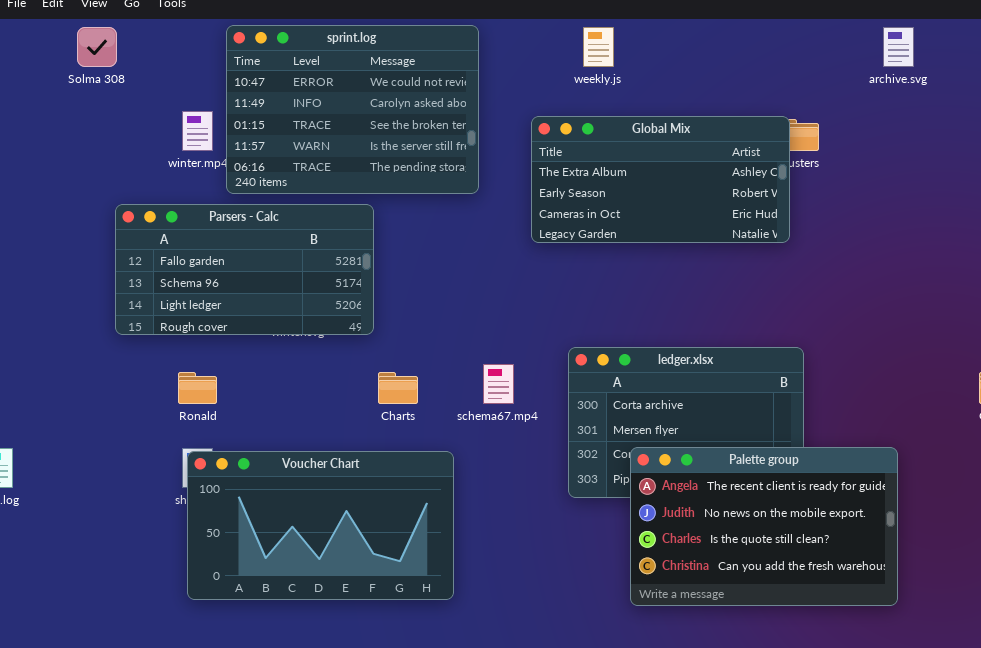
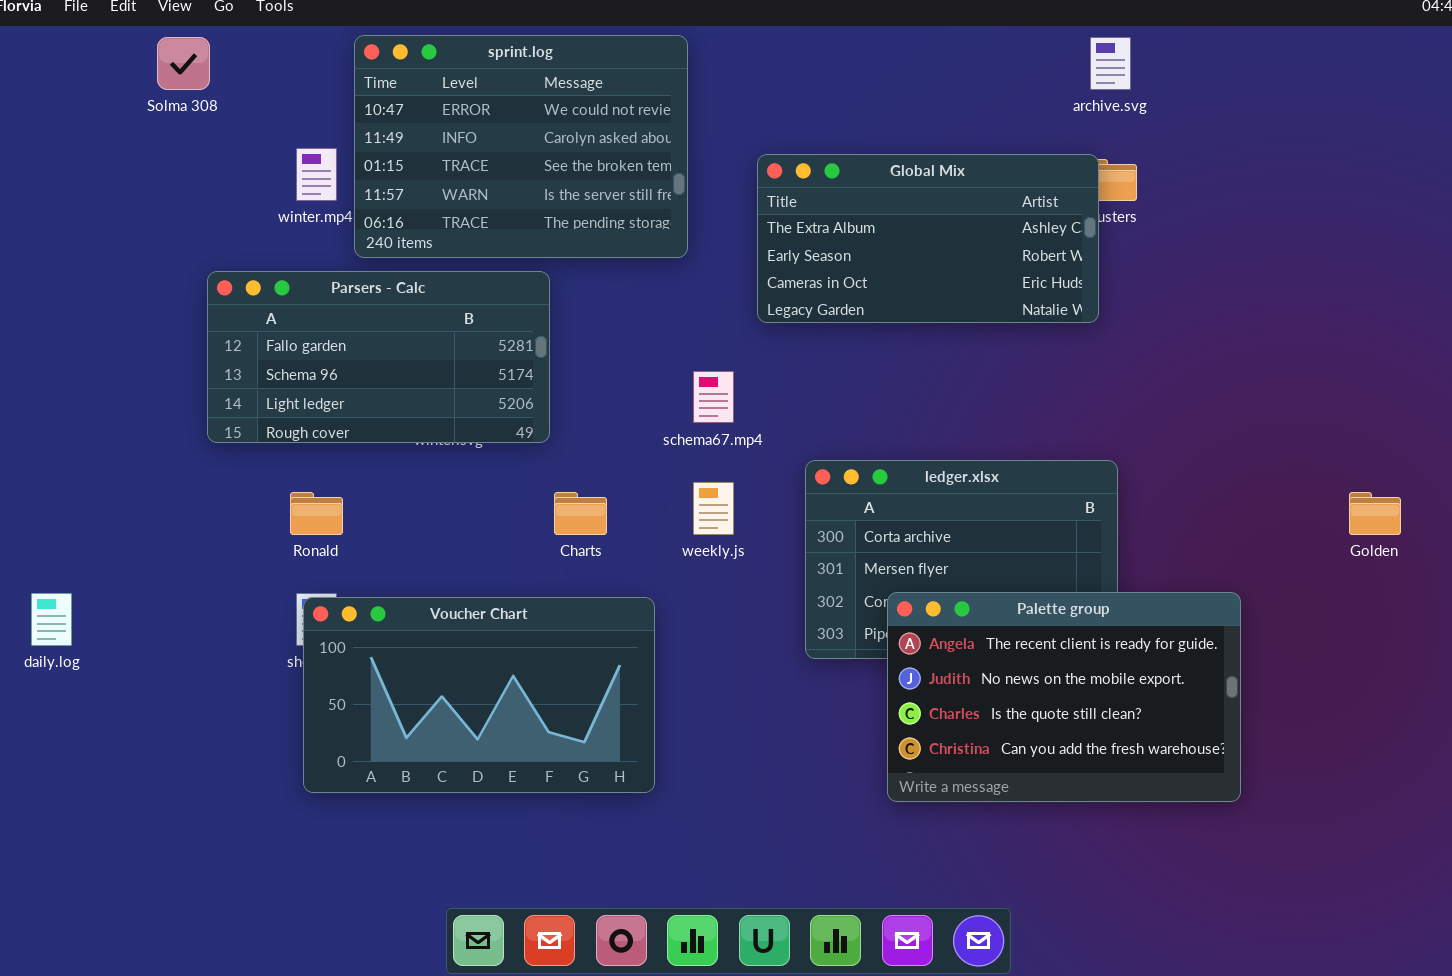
weekly.js: [583,27,614,67] -> [693,482,734,535], moved
archive.svg: [883,27,914,67] -> [1090,37,1131,90], moved
schema67.mp4: [483,364,514,404] -> [693,371,734,423], moved

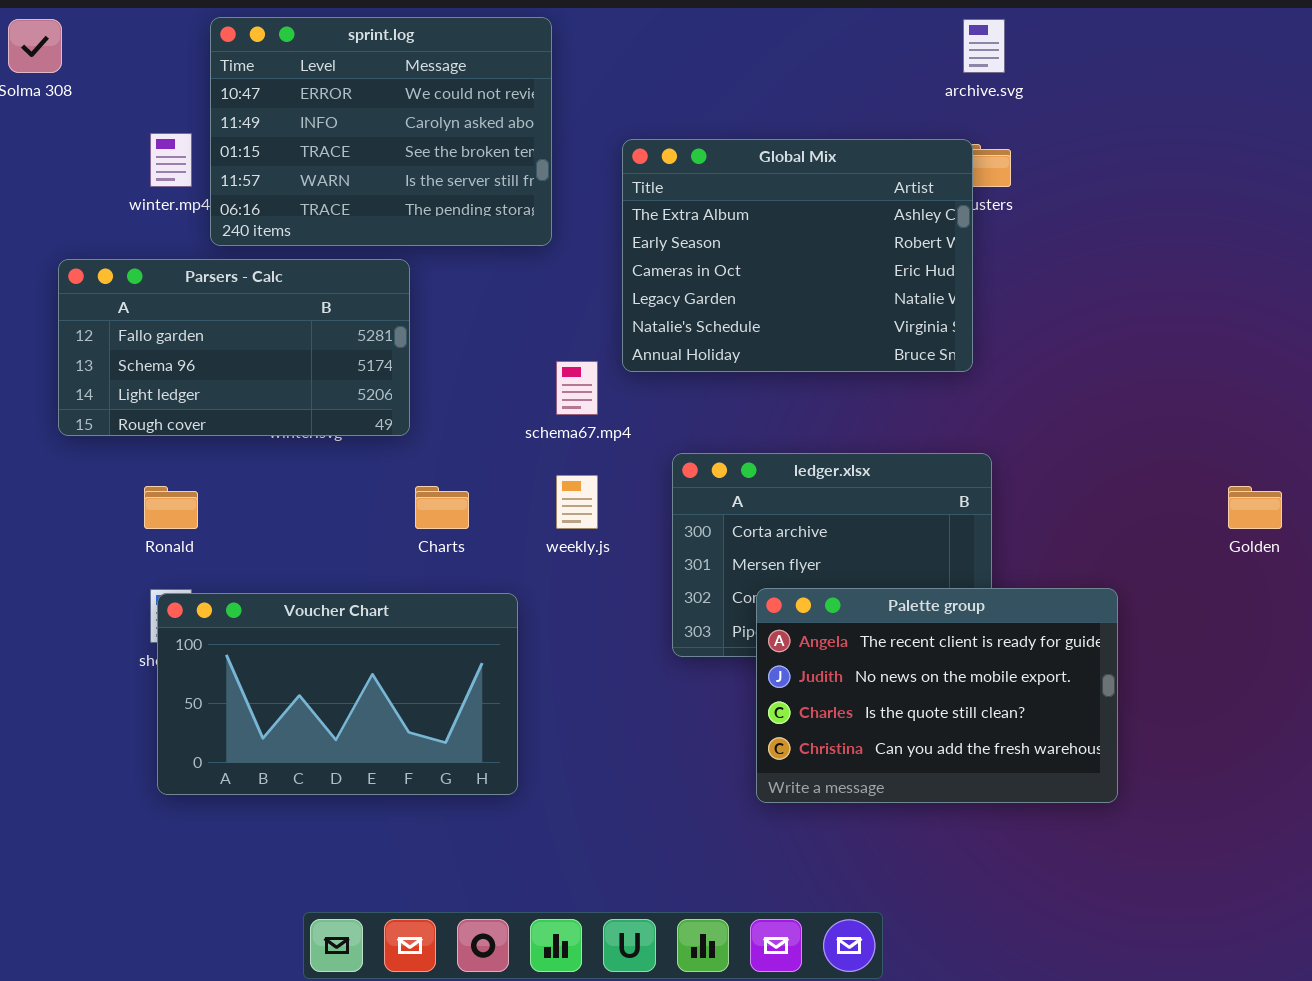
Global Mix: [757,154,1099,323] -> [622,139,973,372], resized

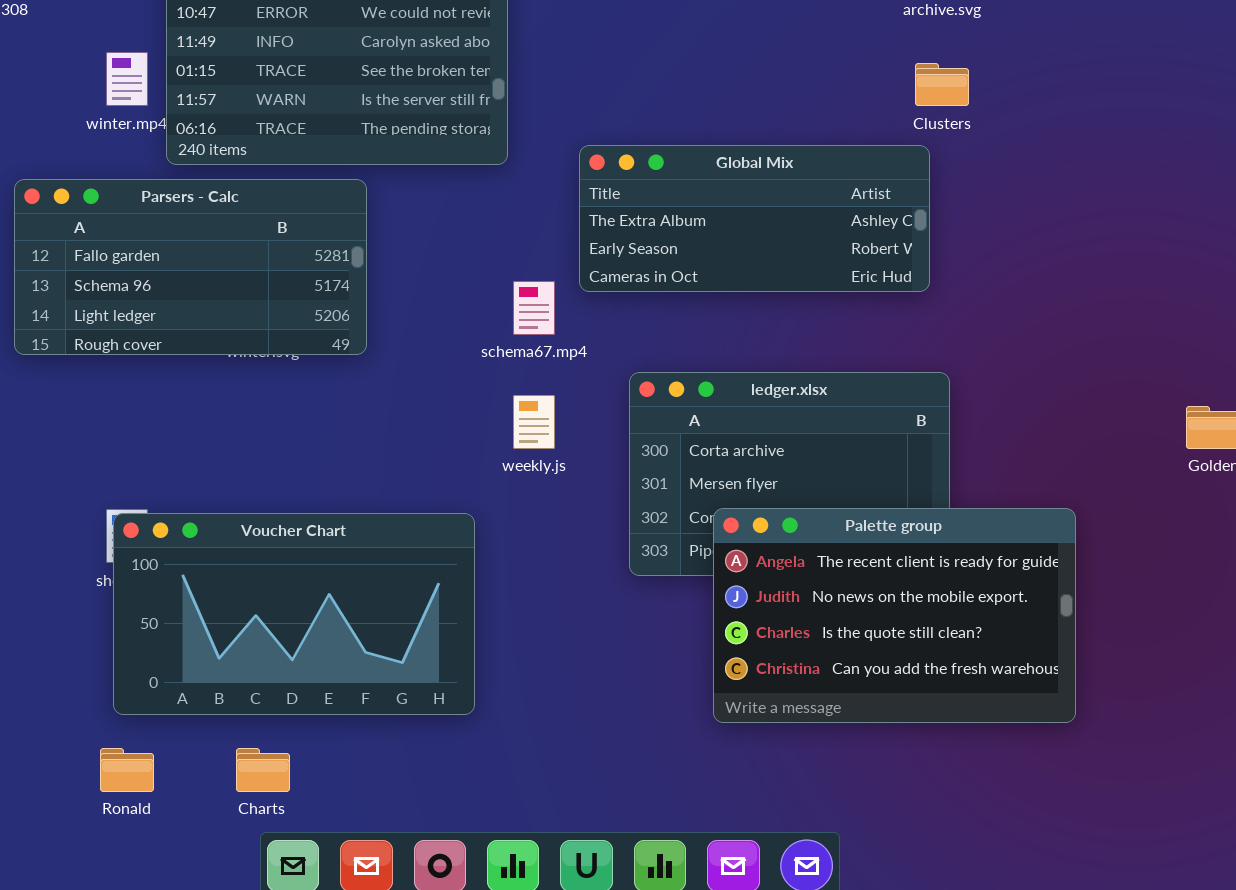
Global Mix: [622,139,973,372] -> [579,145,930,292], resized
Ronald: [144,486,198,529] -> [100,748,154,792], moved
Charts: [415,486,469,529] -> [236,748,290,792], moved

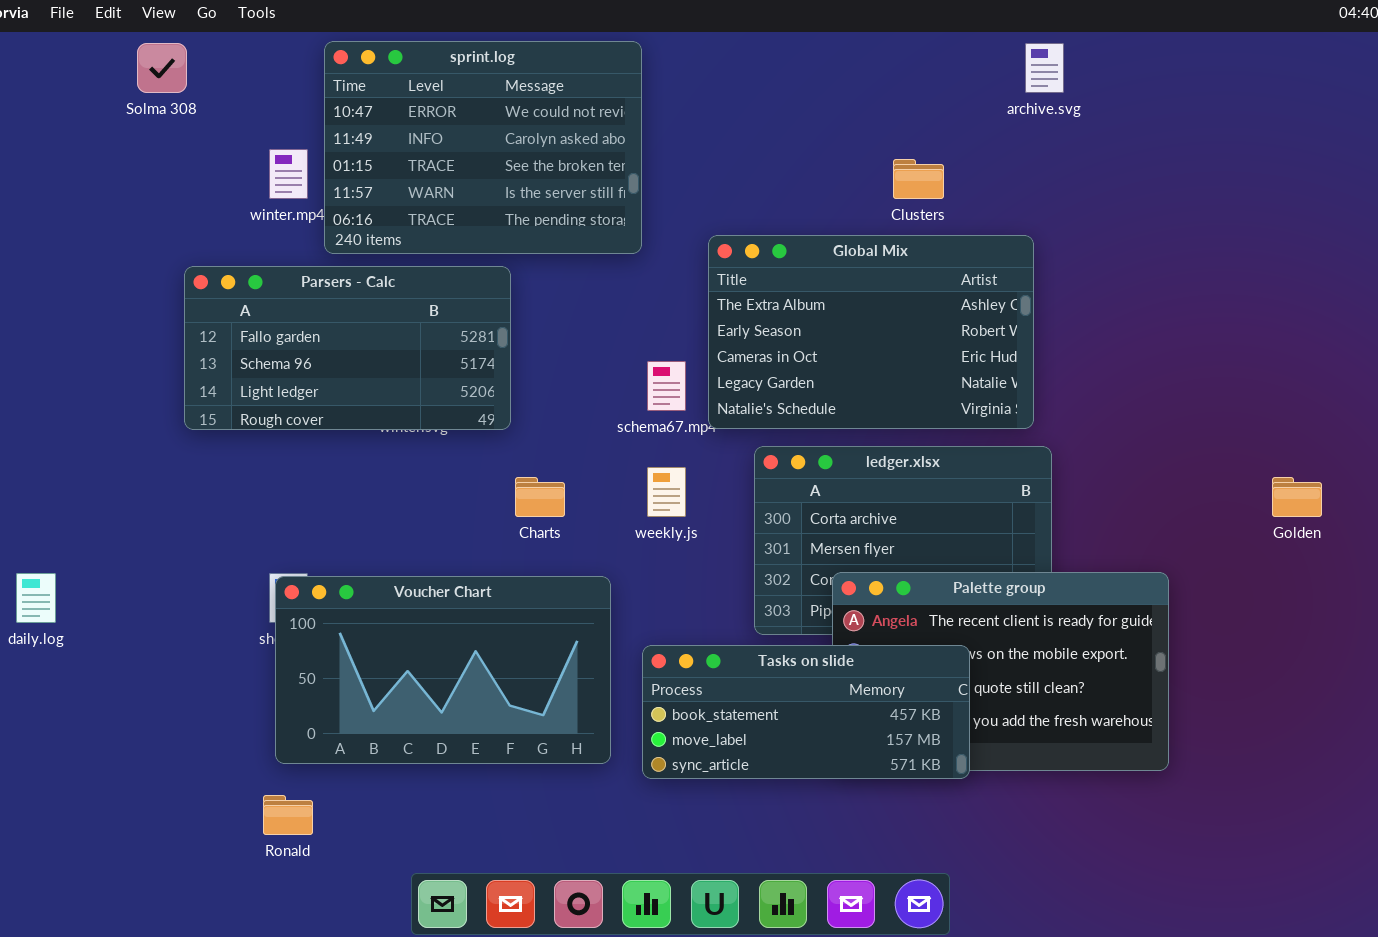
Clusters: [915,63,969,106] -> [893,159,944,199], moved
Global Mix: [579,145,930,292] -> [708,235,1034,429], resized
Tasks on slide: none -> [642,645,970,779], opened
Charts: [236,748,290,792] -> [515,477,565,517], moved

